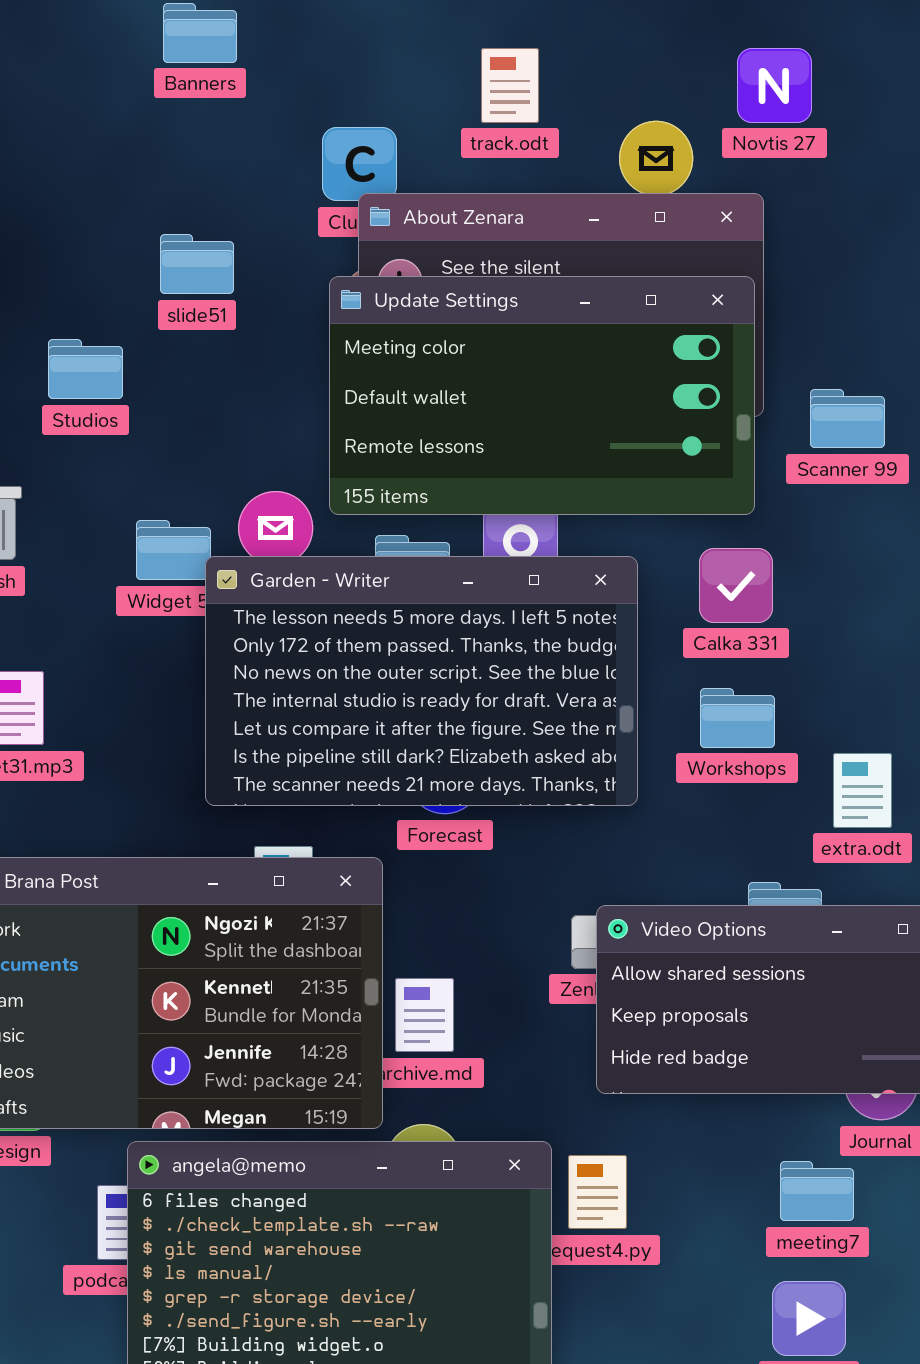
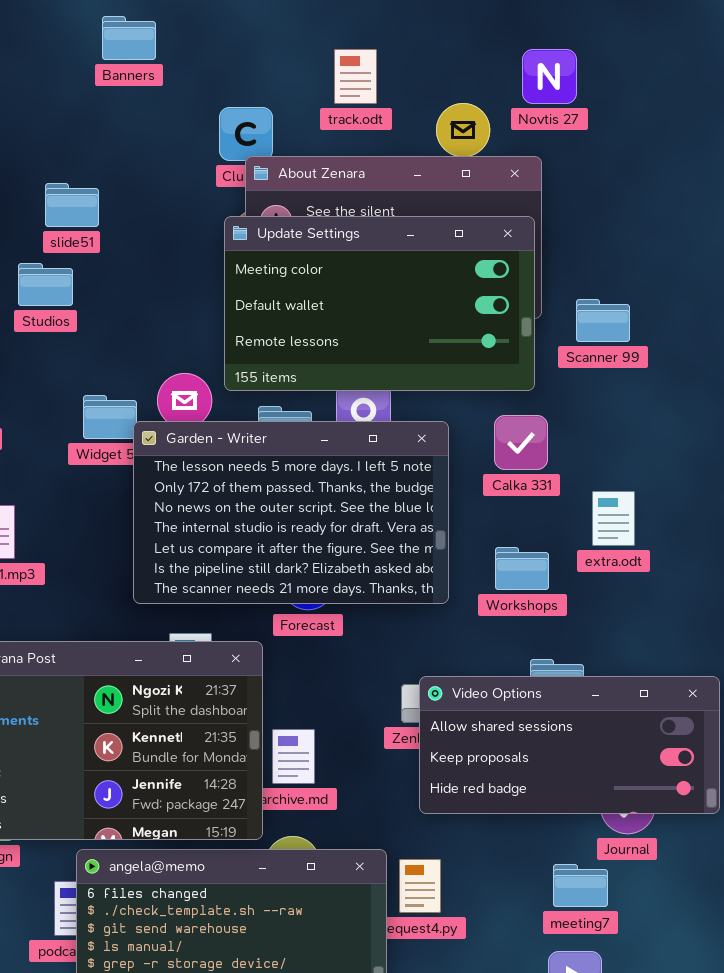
slide51: [160,234,234,294] -> [45,183,99,227], moved
Workshops: [700,688,775,748] -> [495,547,549,590], moved
extra.odt: [833,753,892,828] -> [592,491,635,546], moved

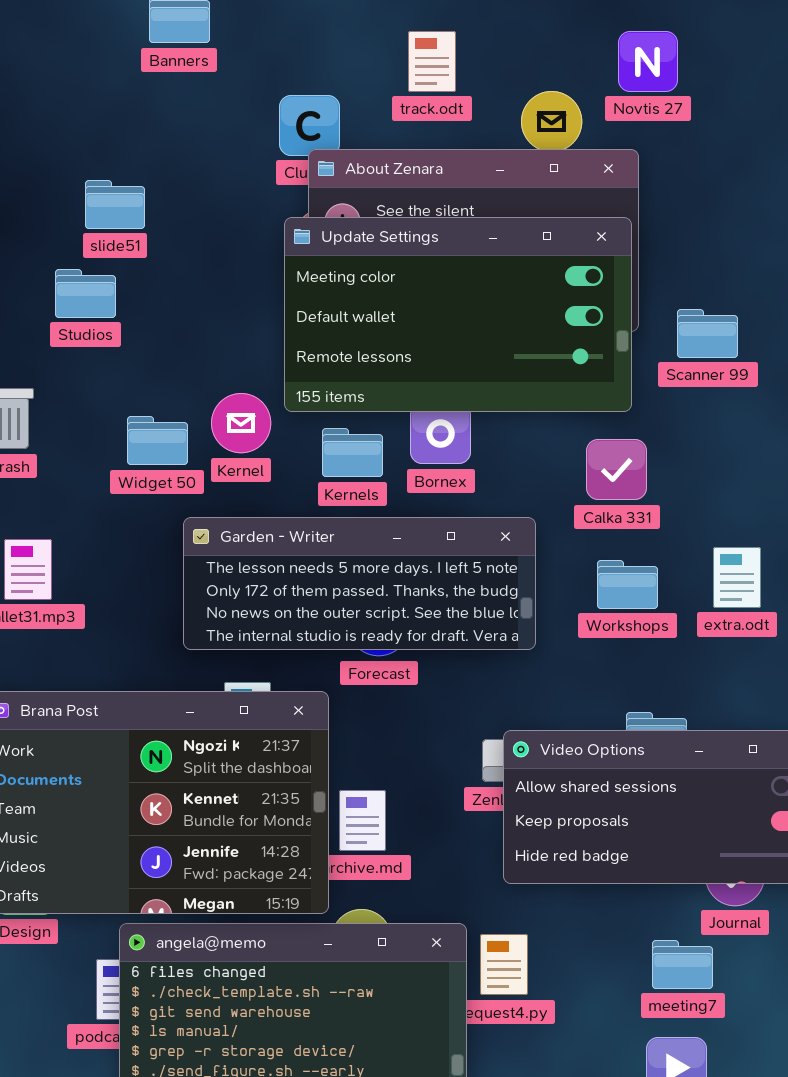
Garden - Writer: [133,421,449,604] -> [183,517,536,650], resized
extra.odt: [592,491,635,546] -> [713,547,761,608], moved
Workshops: [495,547,549,590] -> [597,560,658,609], moved

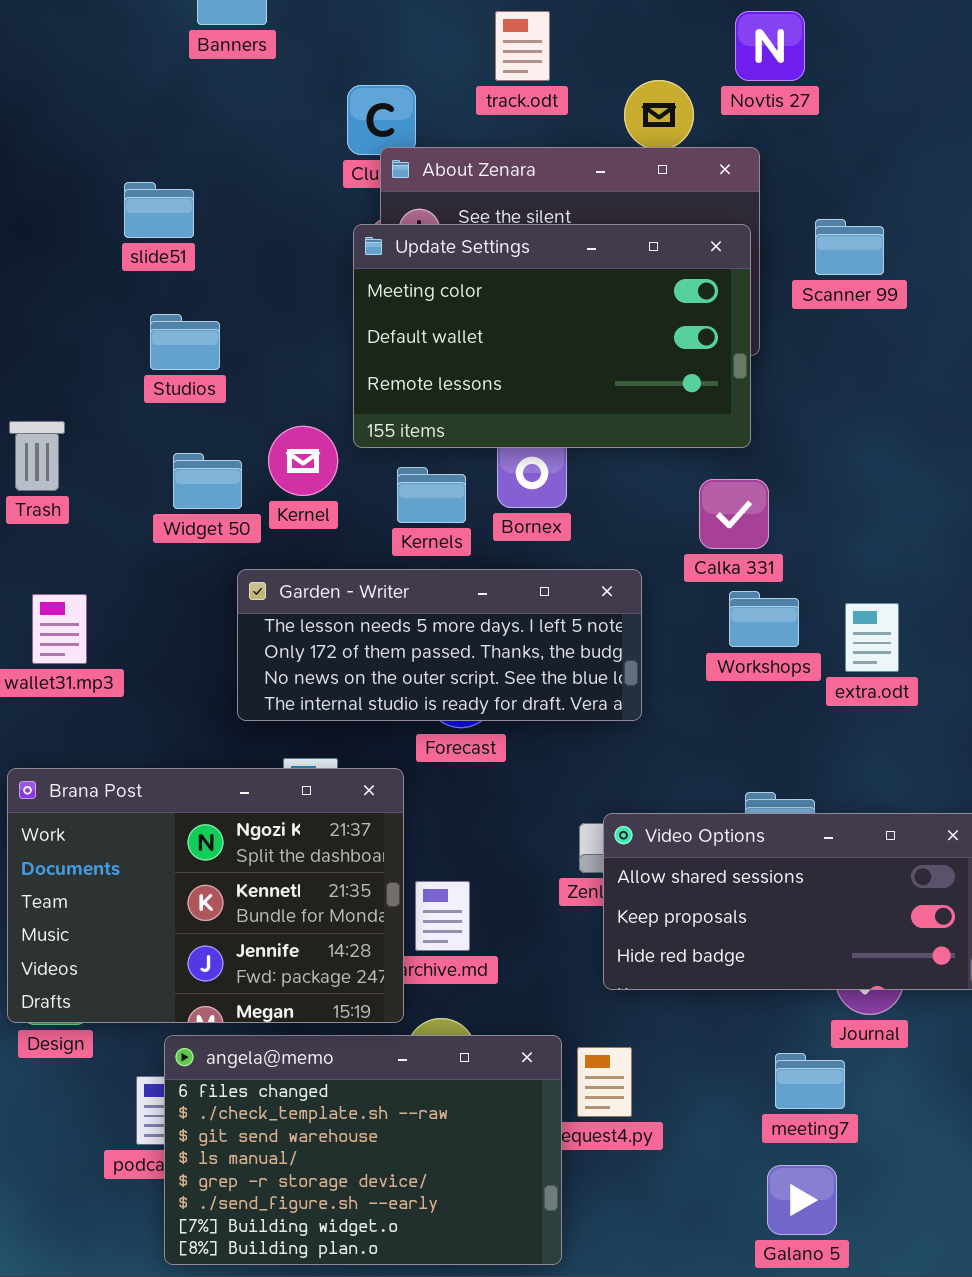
Studios: [55,269,116,318] -> [150,314,220,370], moved
Scanner 99: [677,309,738,358] -> [815,219,884,275], moved
Workshops: [597,560,658,609] -> [729,591,799,647], moved

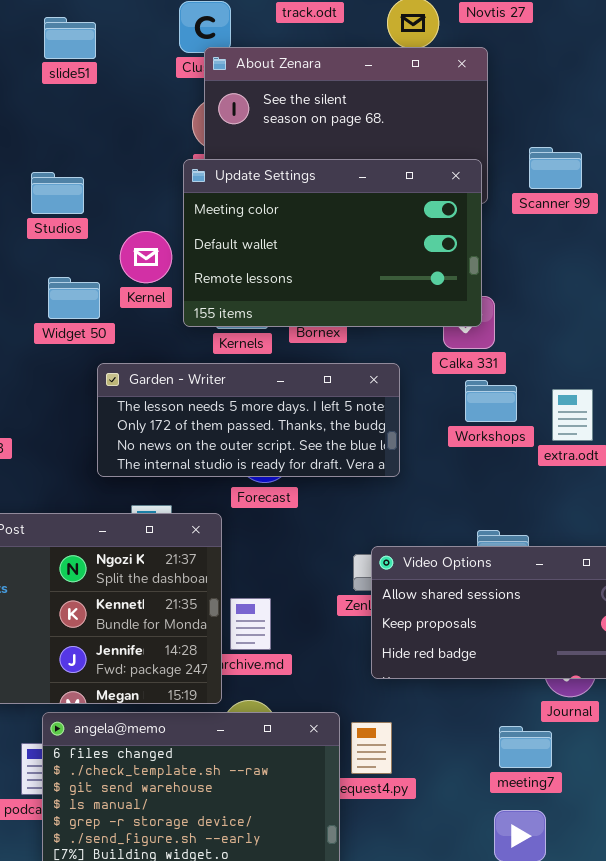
slide51: [124,182,194,238] -> [44,17,96,59], moved
Scanner 99: [815,219,884,275] -> [529,147,582,189], moved
Update Settings: [353,224,751,448] -> [183,159,482,327], moved
Kernel: [268,426,338,496] -> [120,231,172,283], moved

